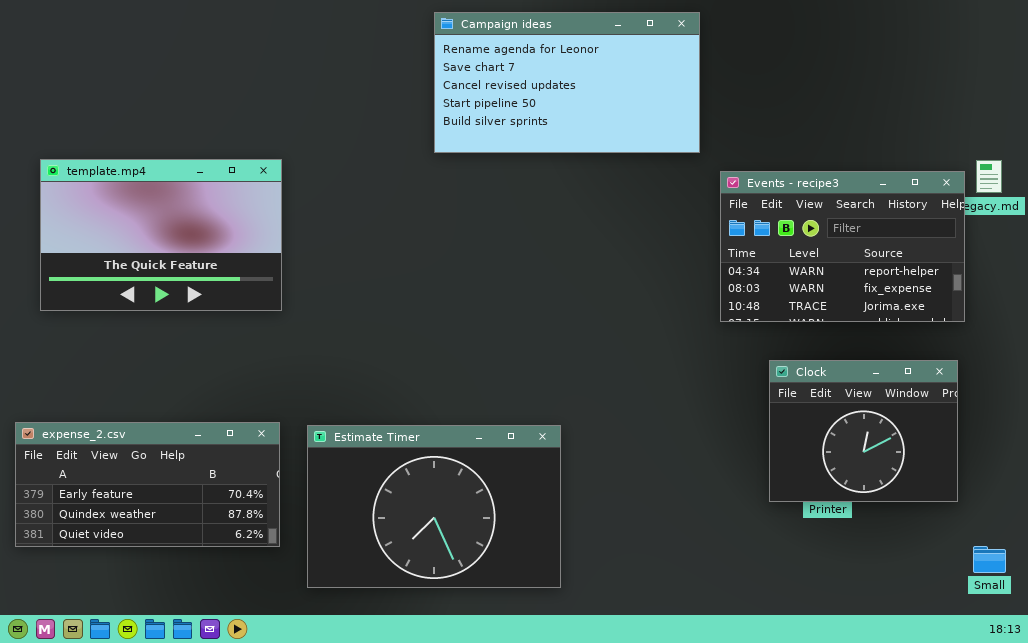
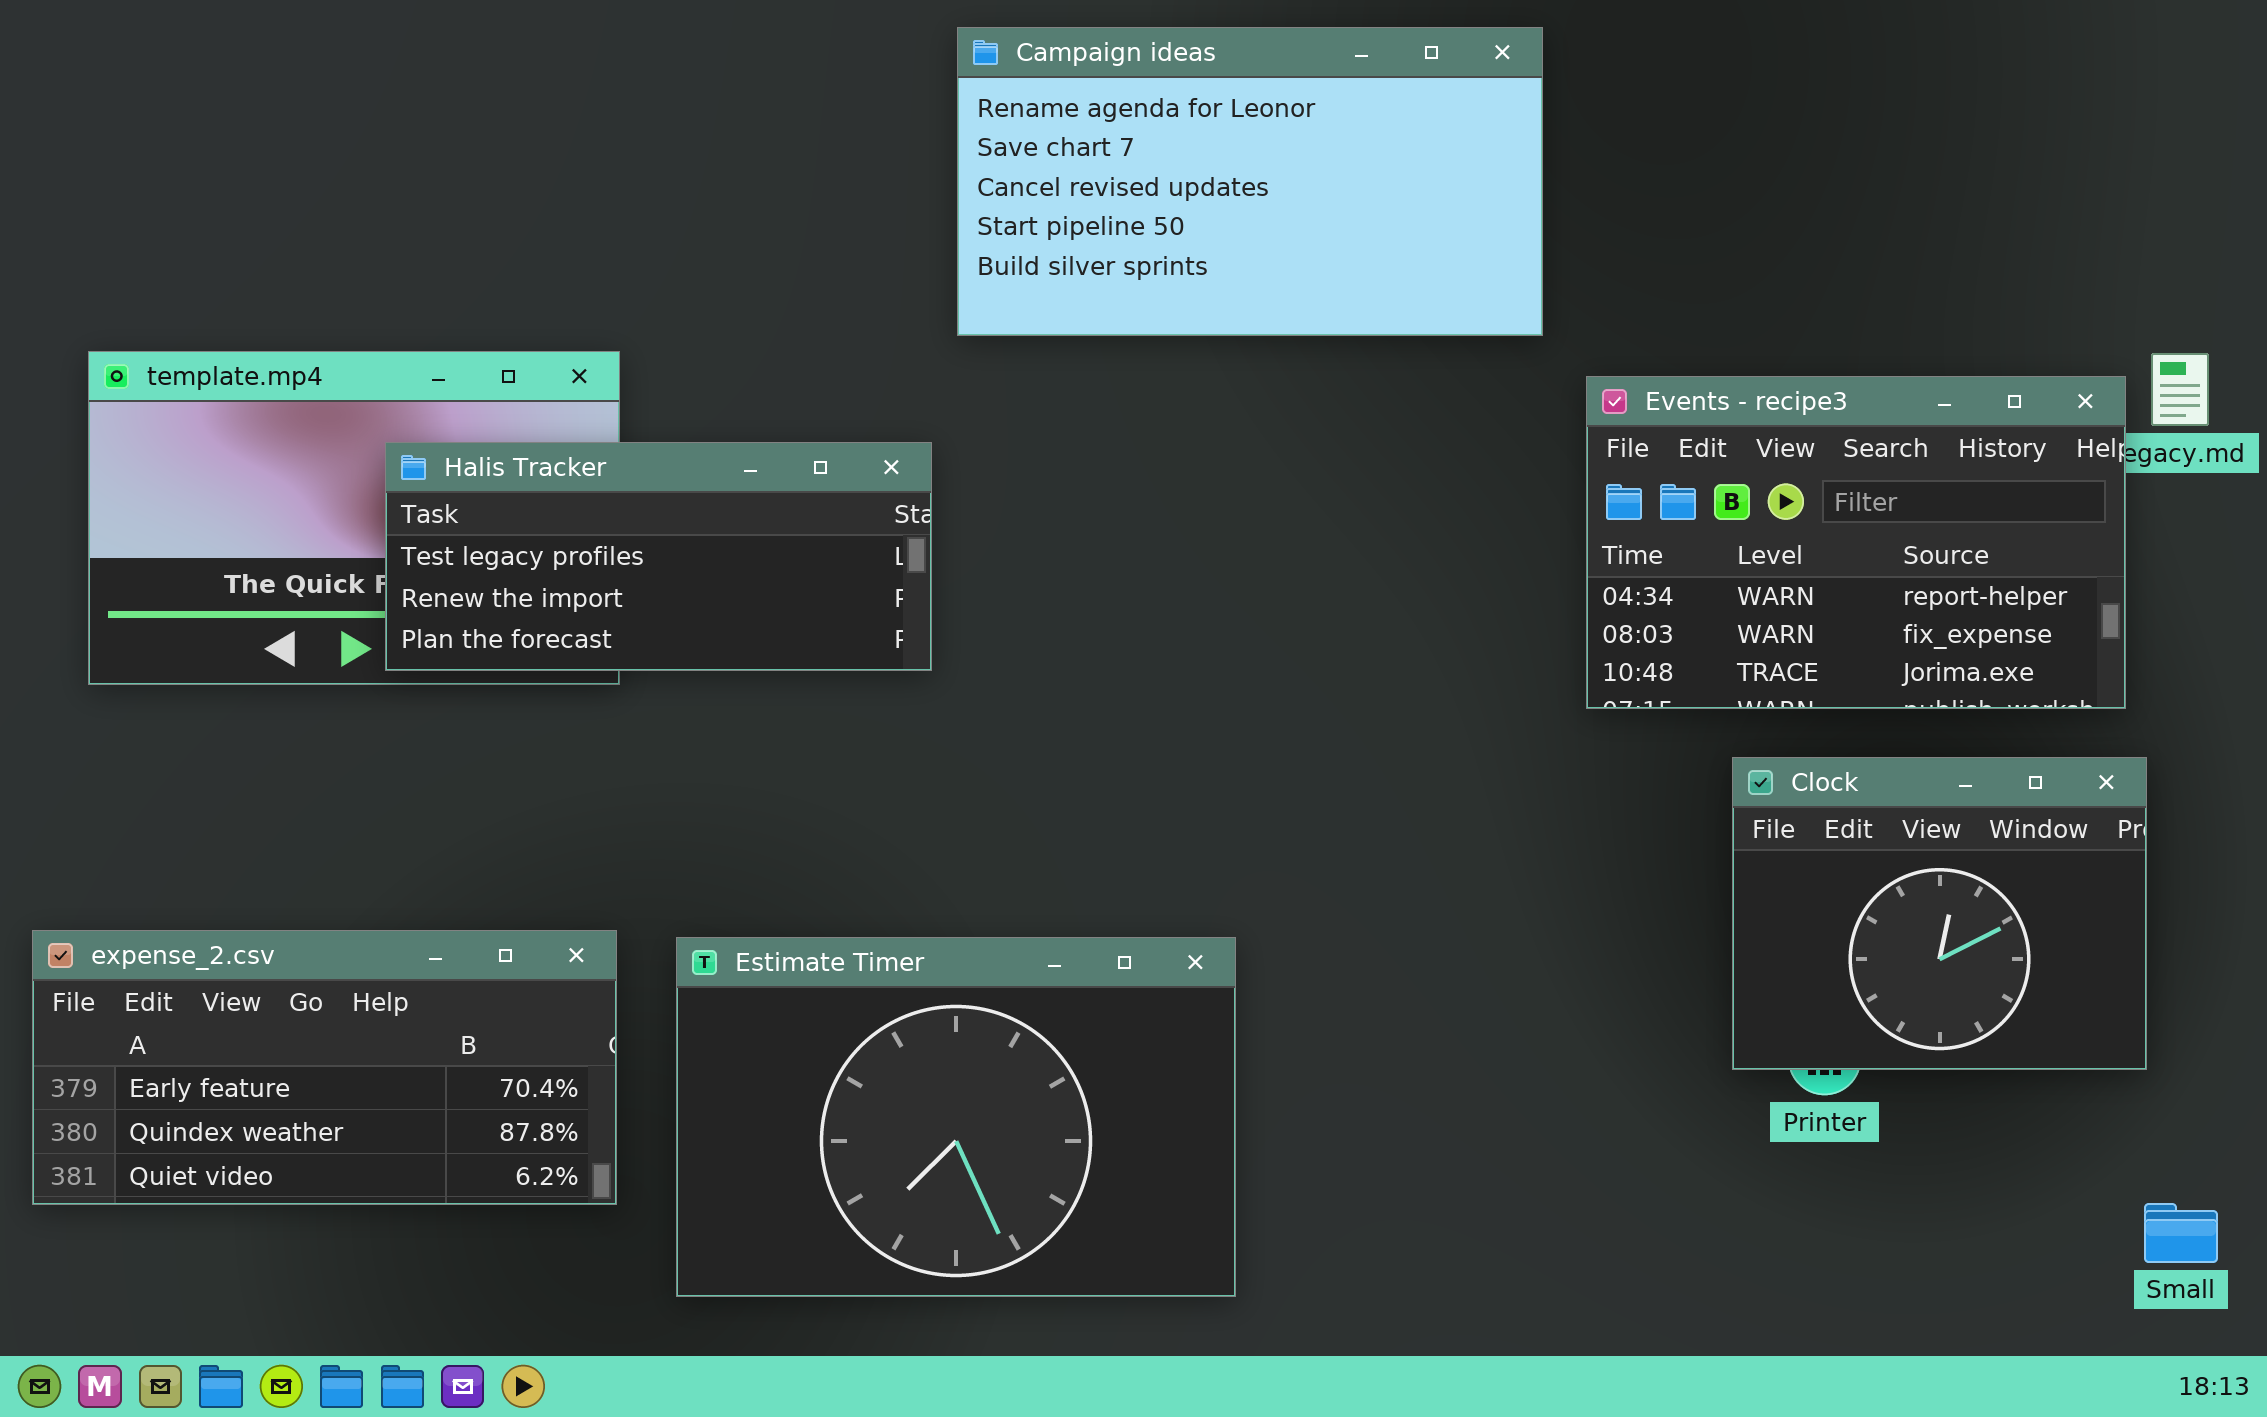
Halis Tracker: none -> [385,442,932,671], opened
Clock: [769,360,958,502] -> [1732,757,2147,1070], moved

